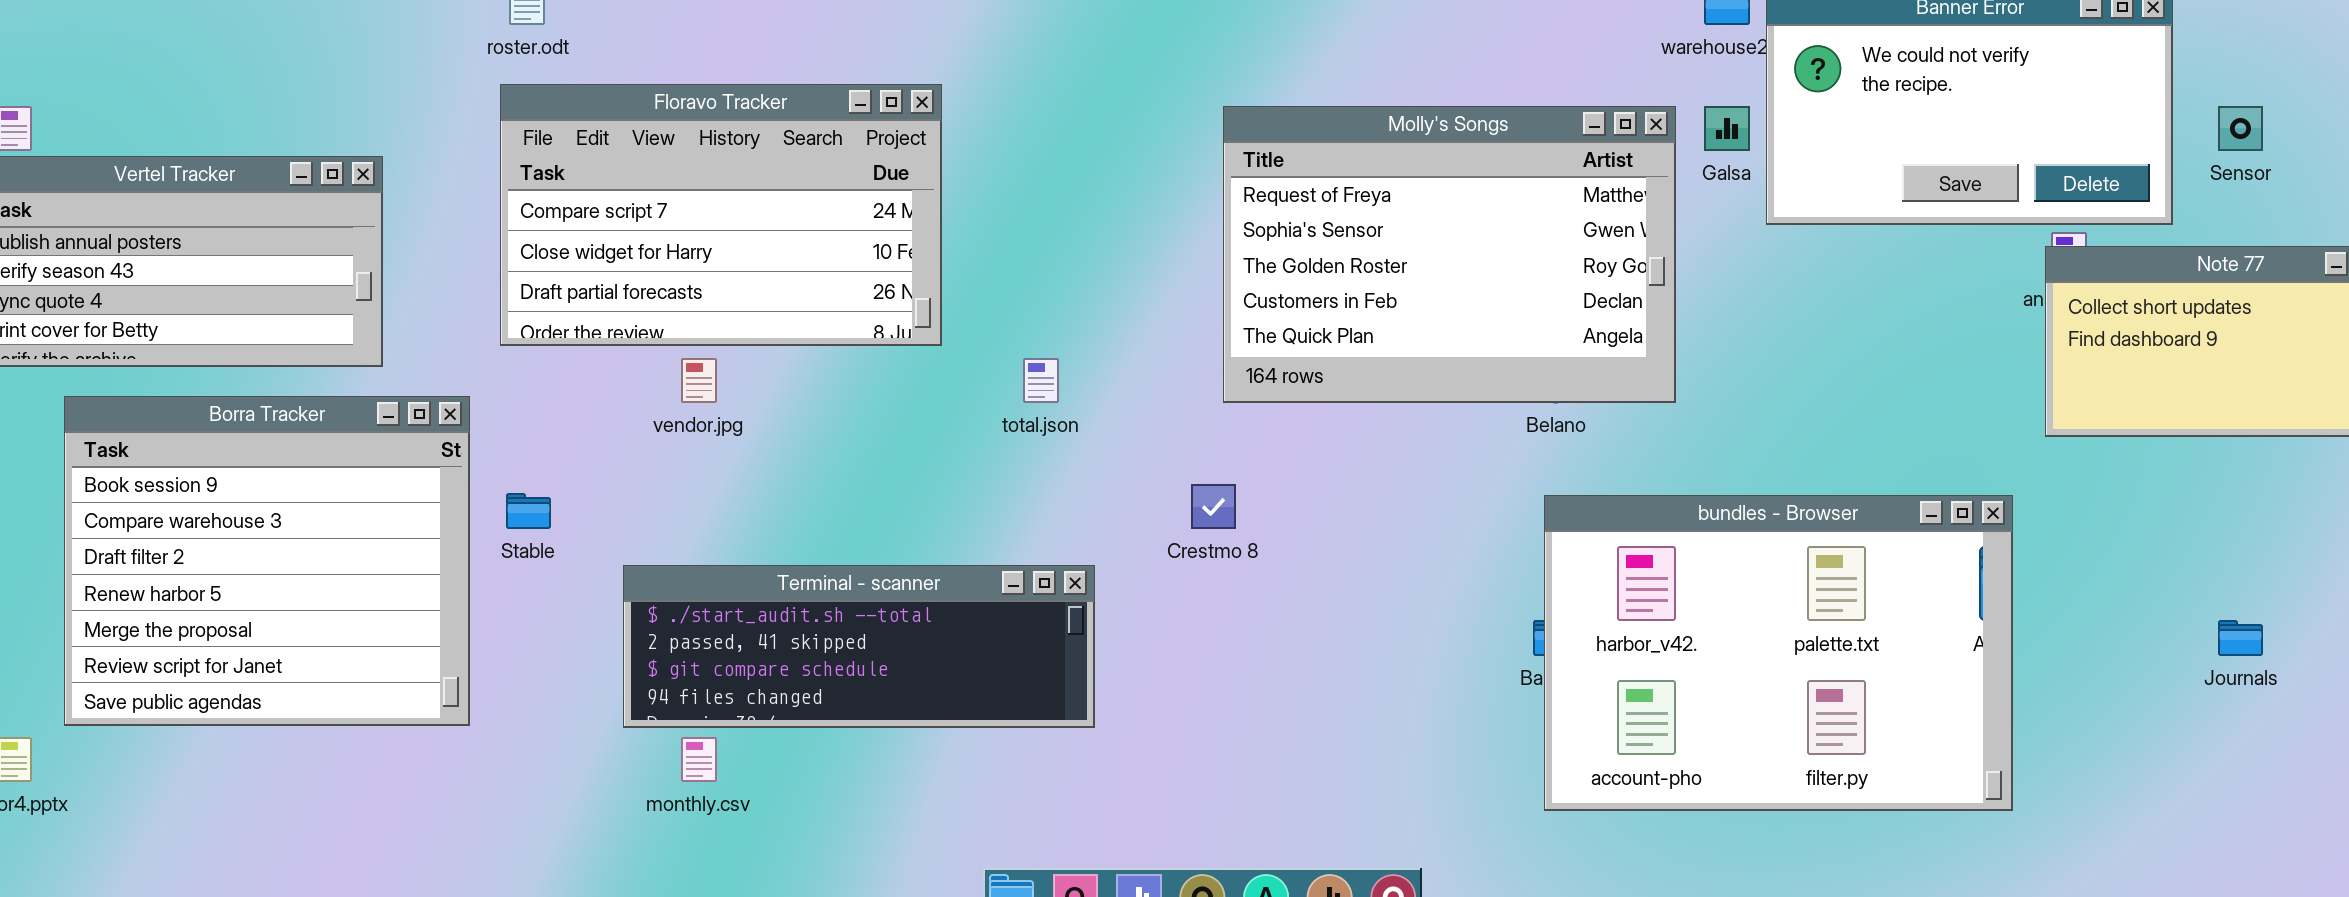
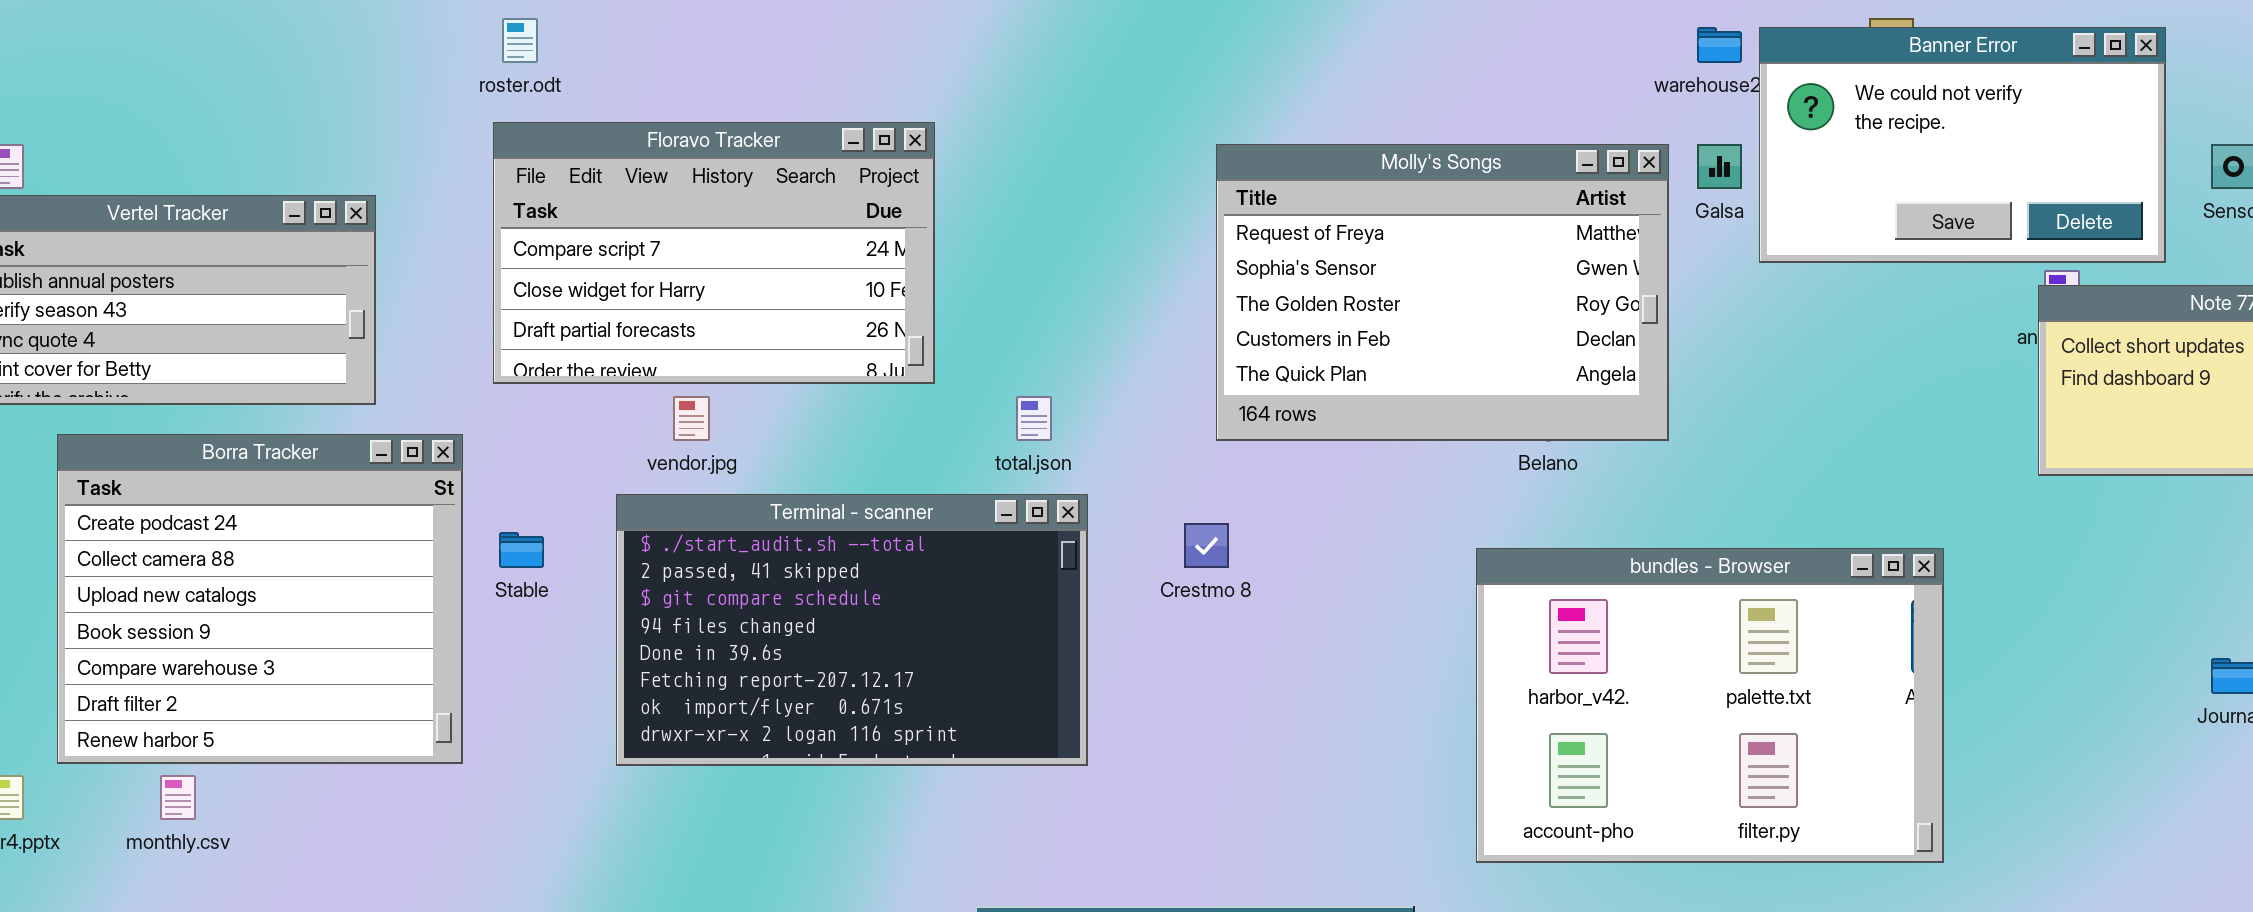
Borra Tracker: [64,396,470,726] -> [57,434,463,764], scrolled up 3 rows
bundles - Browser: [1544,495,2013,811] -> [1476,548,1944,863], moved
Terminal - scanner: [623,565,1095,728] -> [616,494,1088,766], resized
monthly.csv: [681,737,717,782] -> [160,775,196,820], moved

